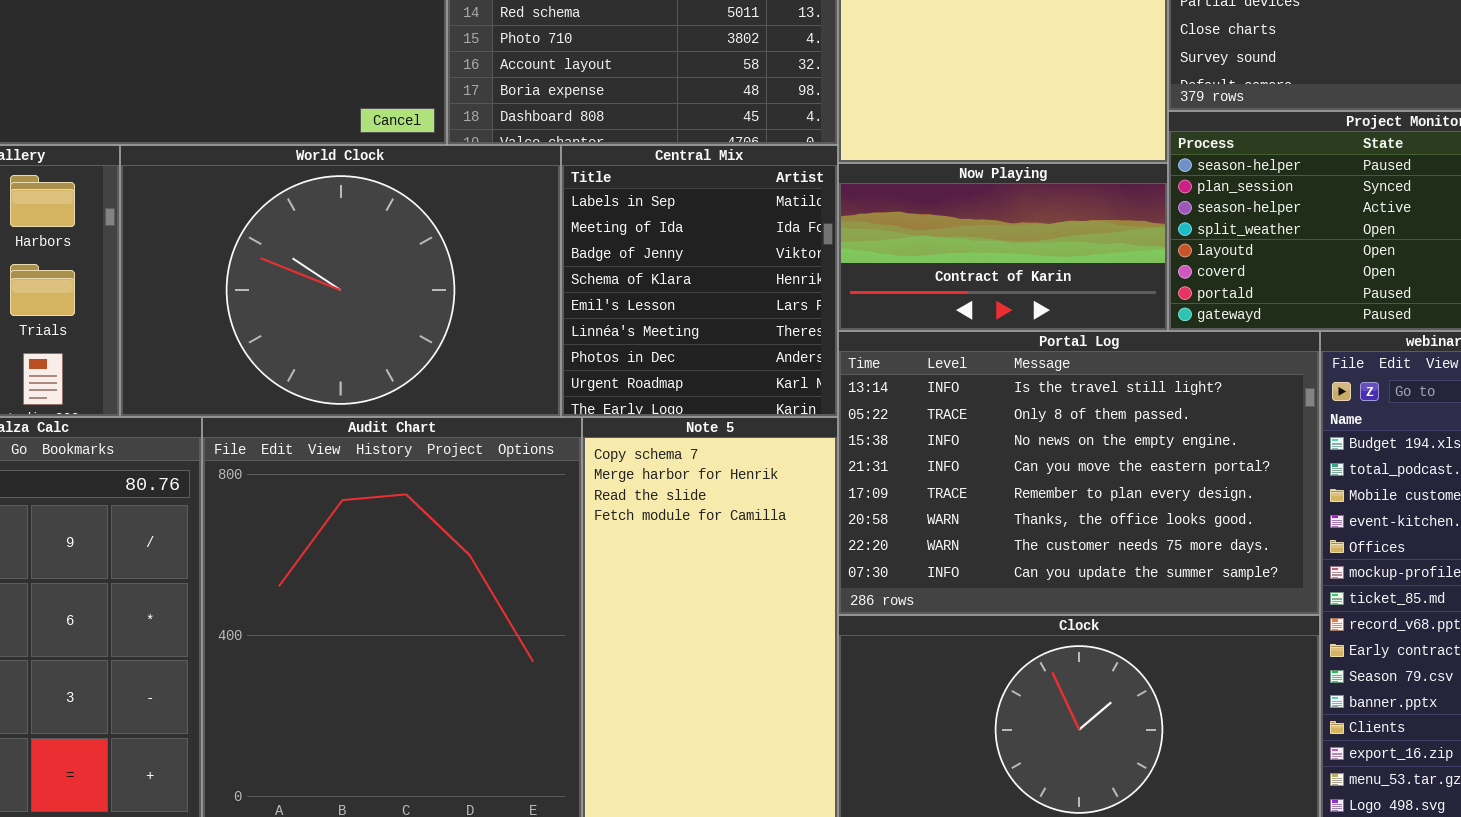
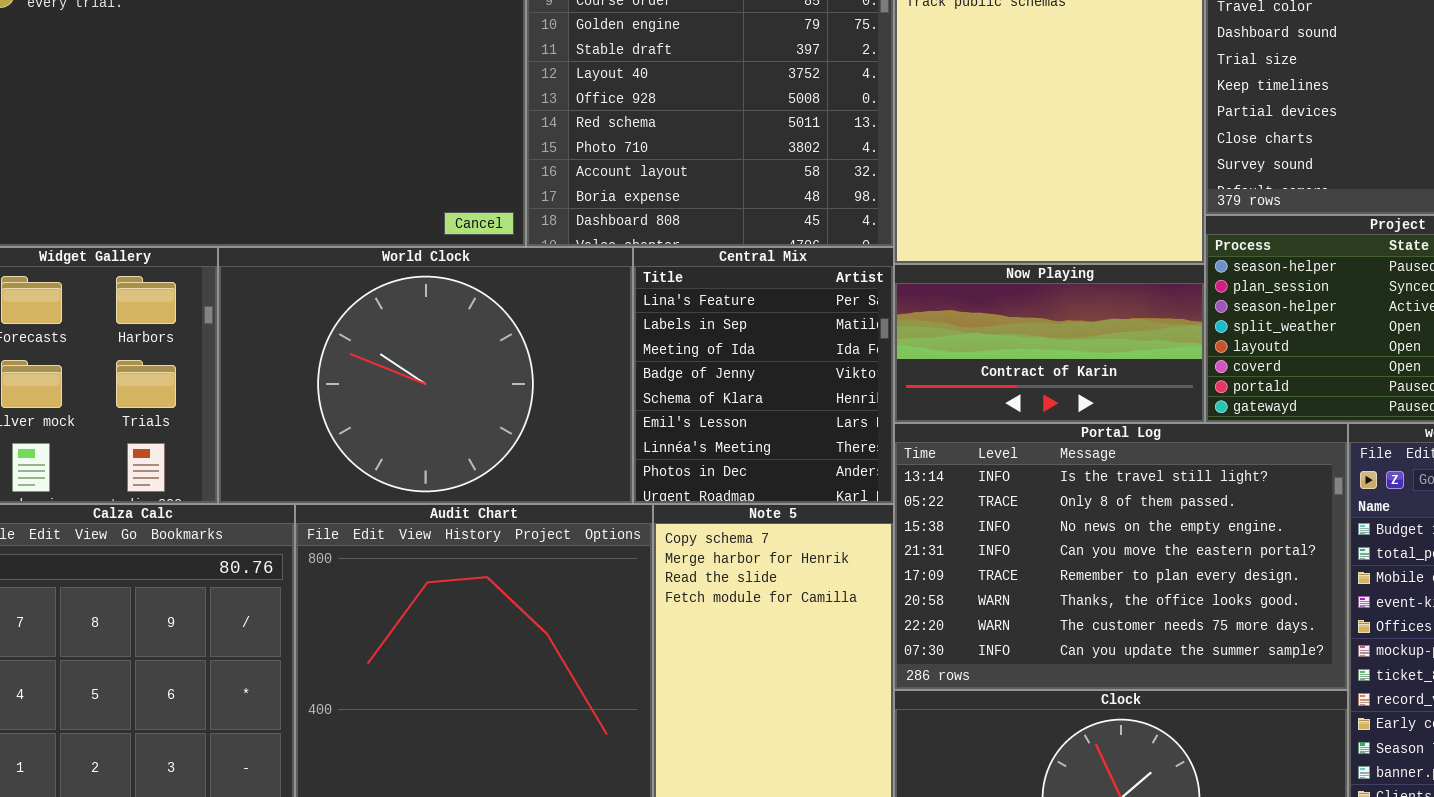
Central Mix: [561,145,838,417] -> [633,247,894,504], scrolled up 1 row

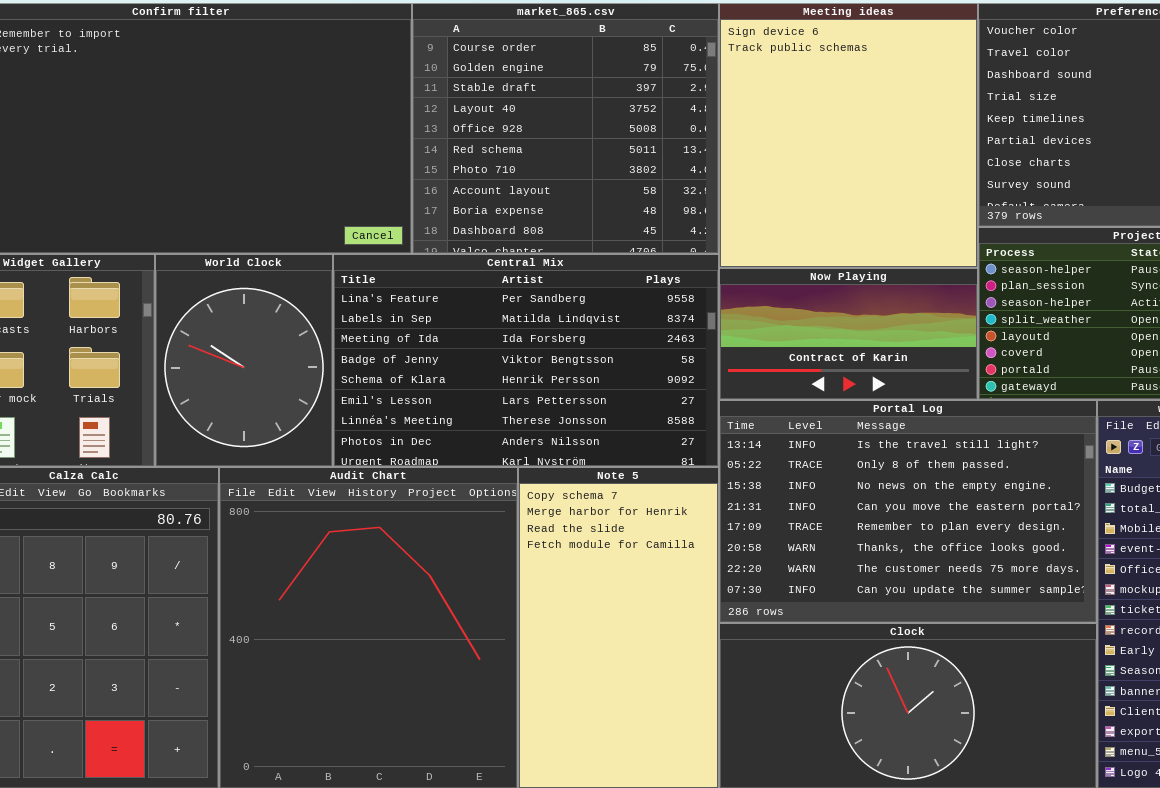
World Clock: [218,247,633,504] -> [155,254,333,467], resized
Central Mix: [633,247,894,504] -> [333,254,719,467], resized

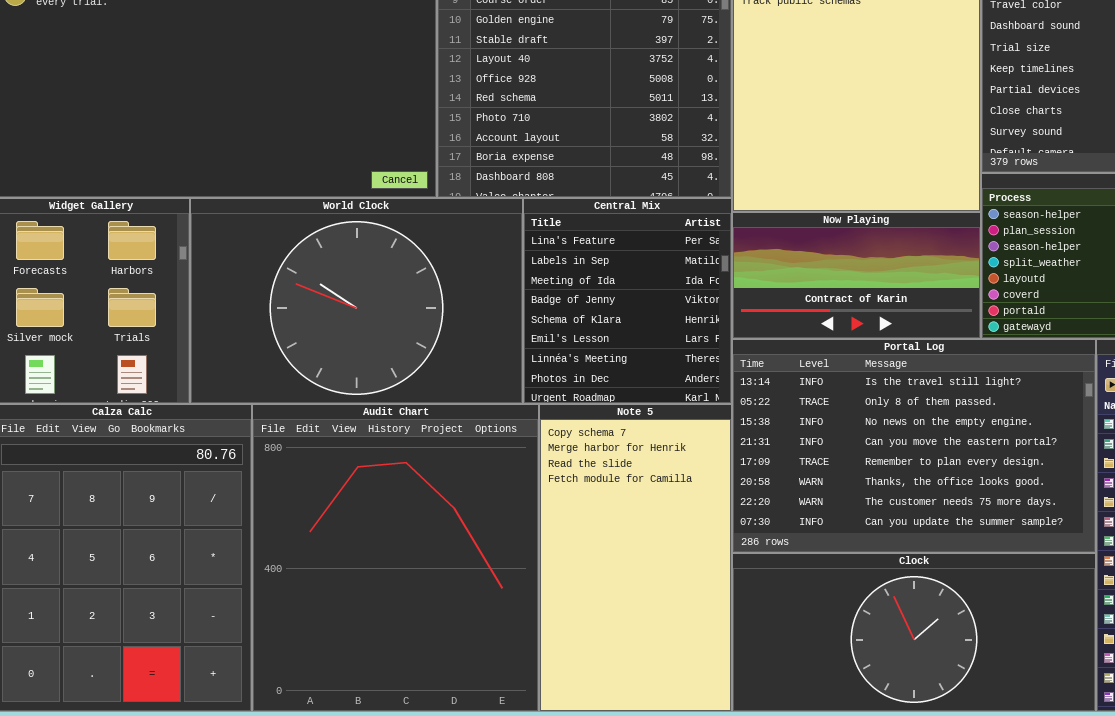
World Clock: [155,254,333,467] -> [190,198,523,404], resized
Central Mix: [333,254,719,467] -> [523,198,732,404], resized

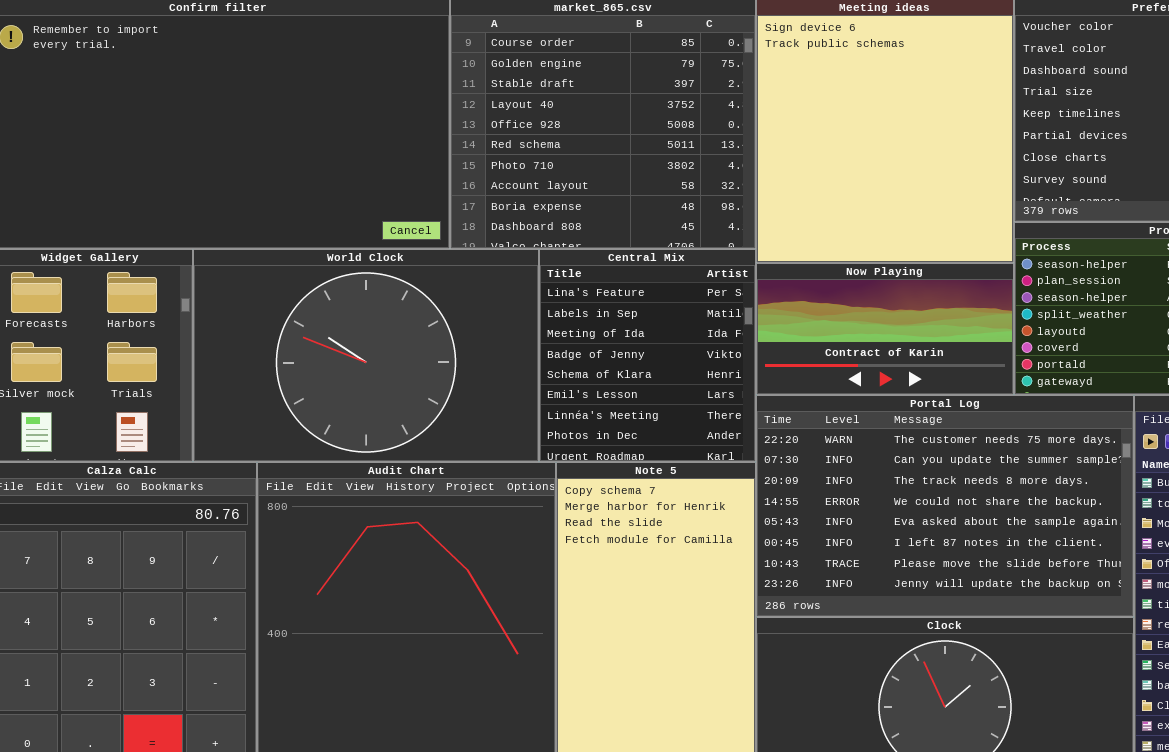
Portal Log: [732,339,1096,553] -> [756,395,1134,617], scrolled down 6 rows

